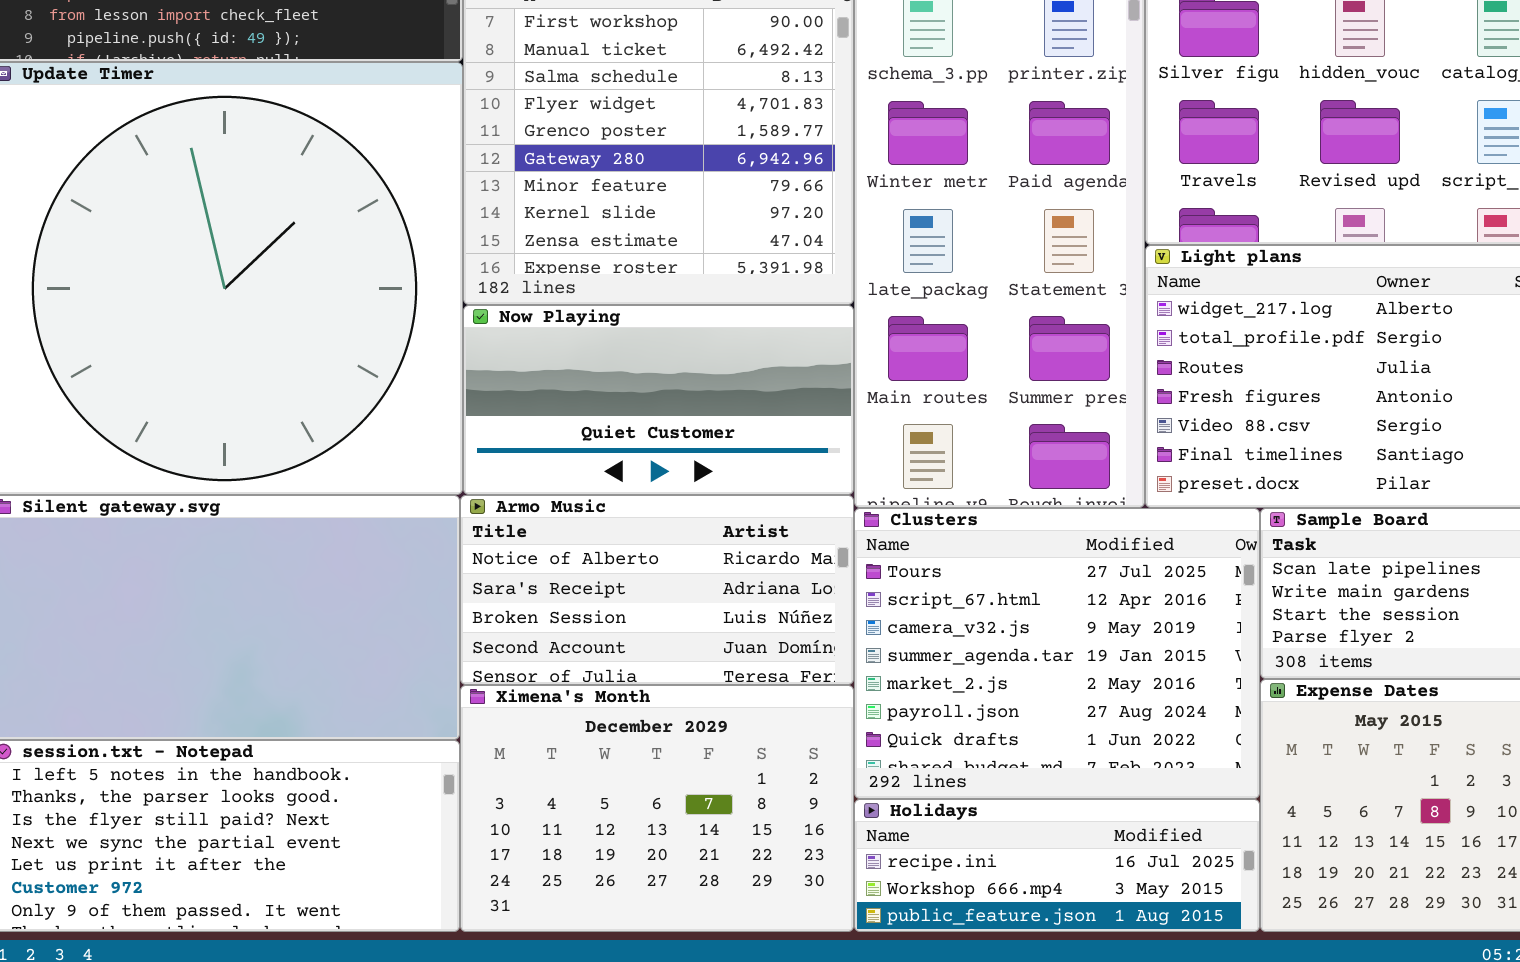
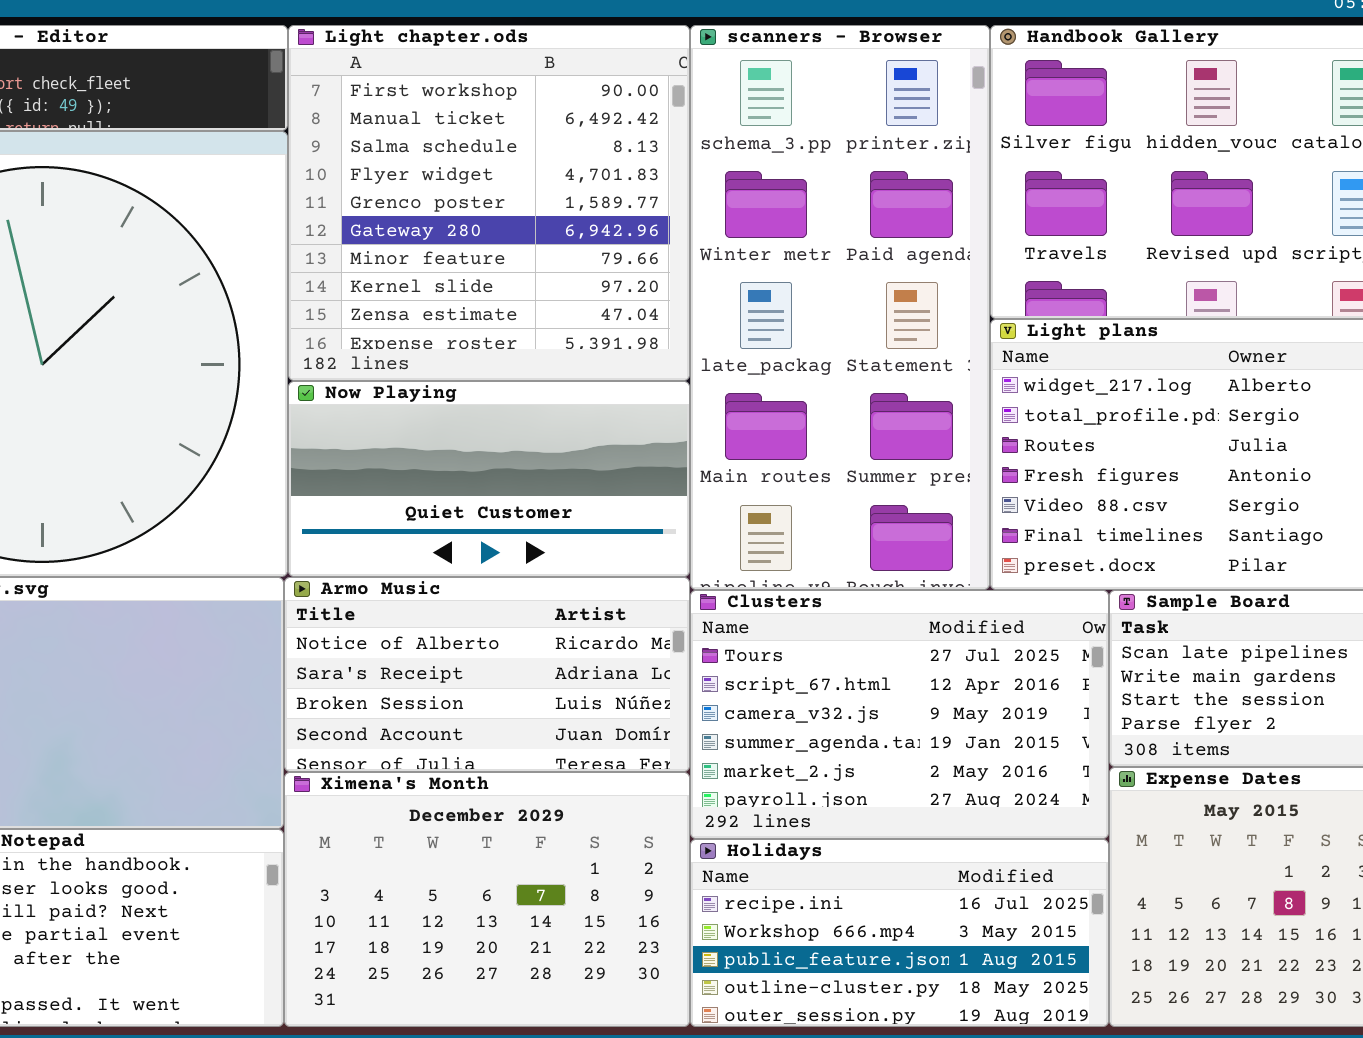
Clusters: [854,508,1260,799] -> [690,590,1109,839], resized
Holidays: [854,799,1260,932] -> [690,839,1109,1027], resized

